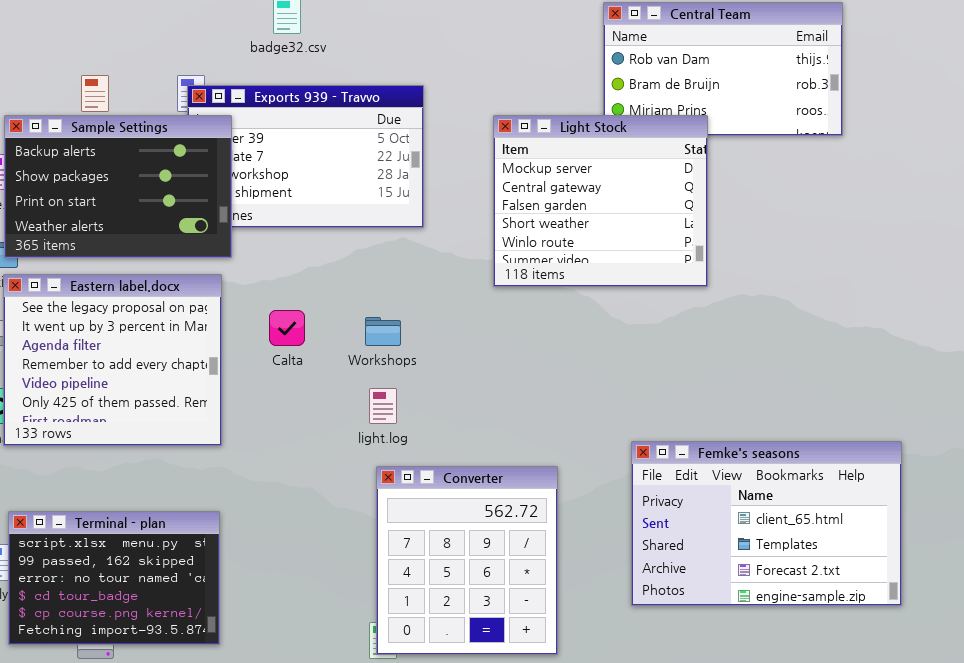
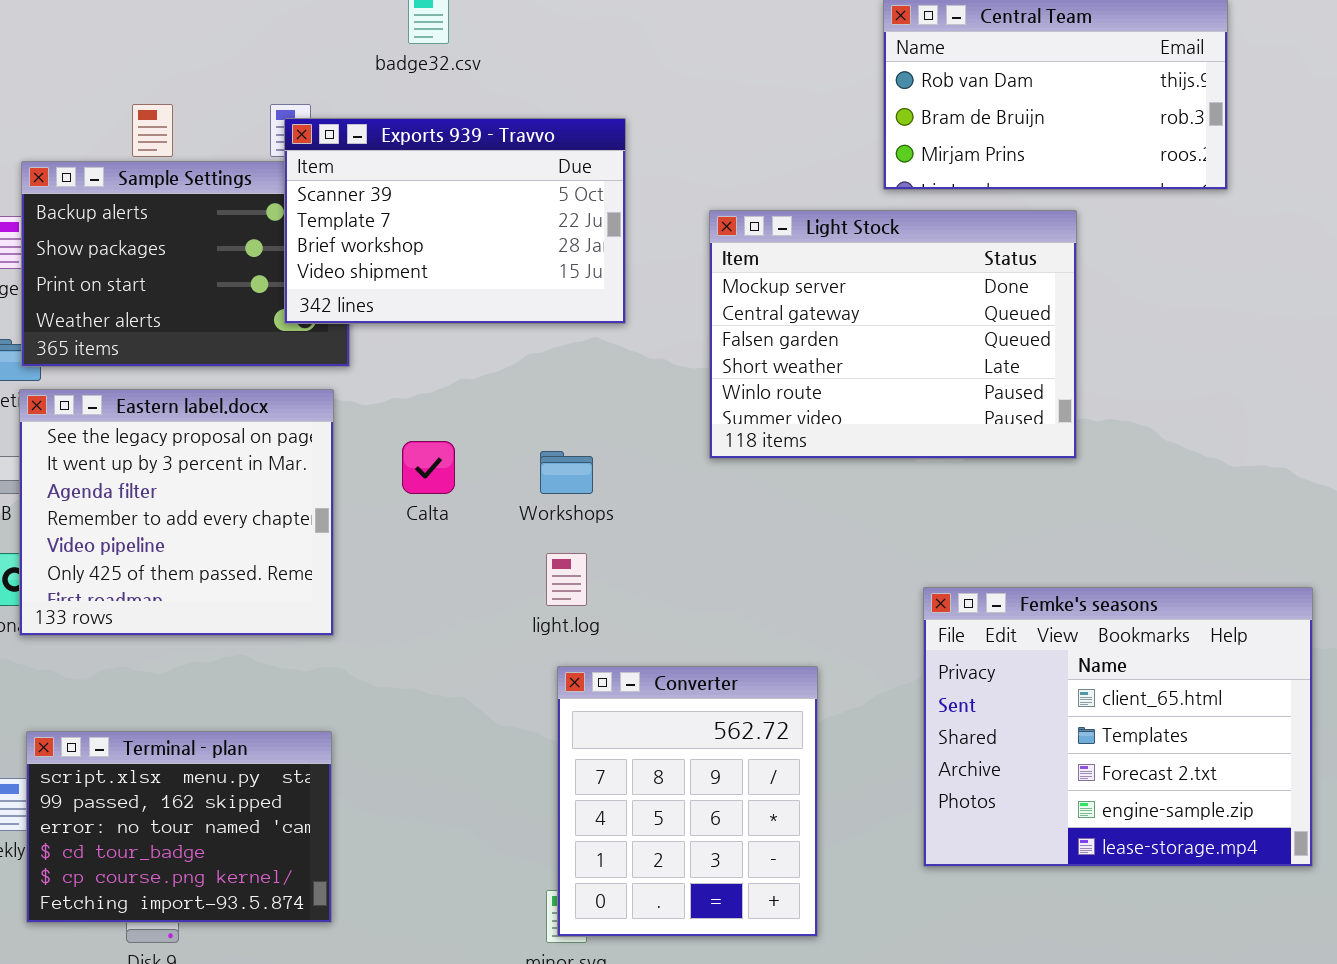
Exports 939 - Travvo: [187,85,424,228] -> [284,118,626,324], raised
Light Stock: [493,115,708,287] -> [709,210,1077,459], moved, resized
Femke's seasons: [631,441,902,606] -> [923,587,1313,867], resized

